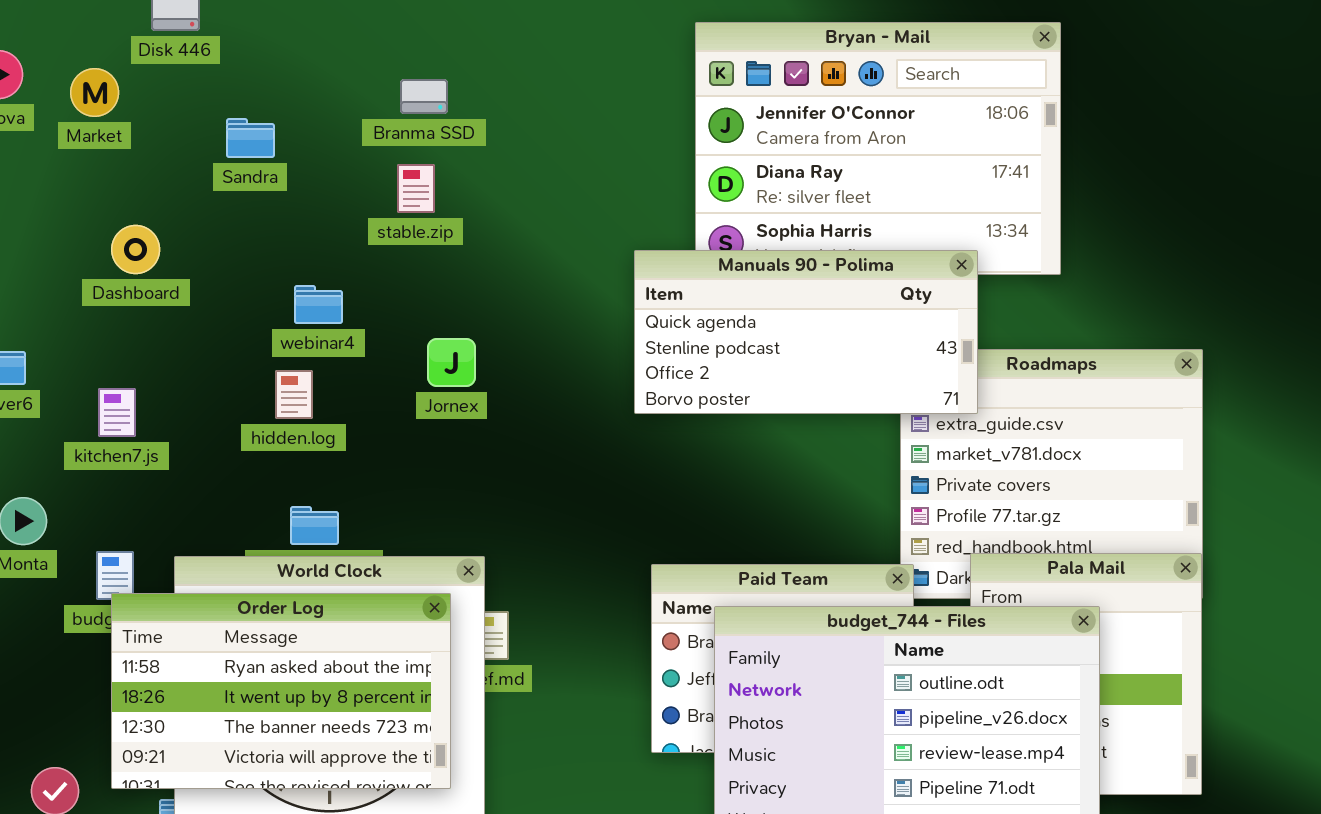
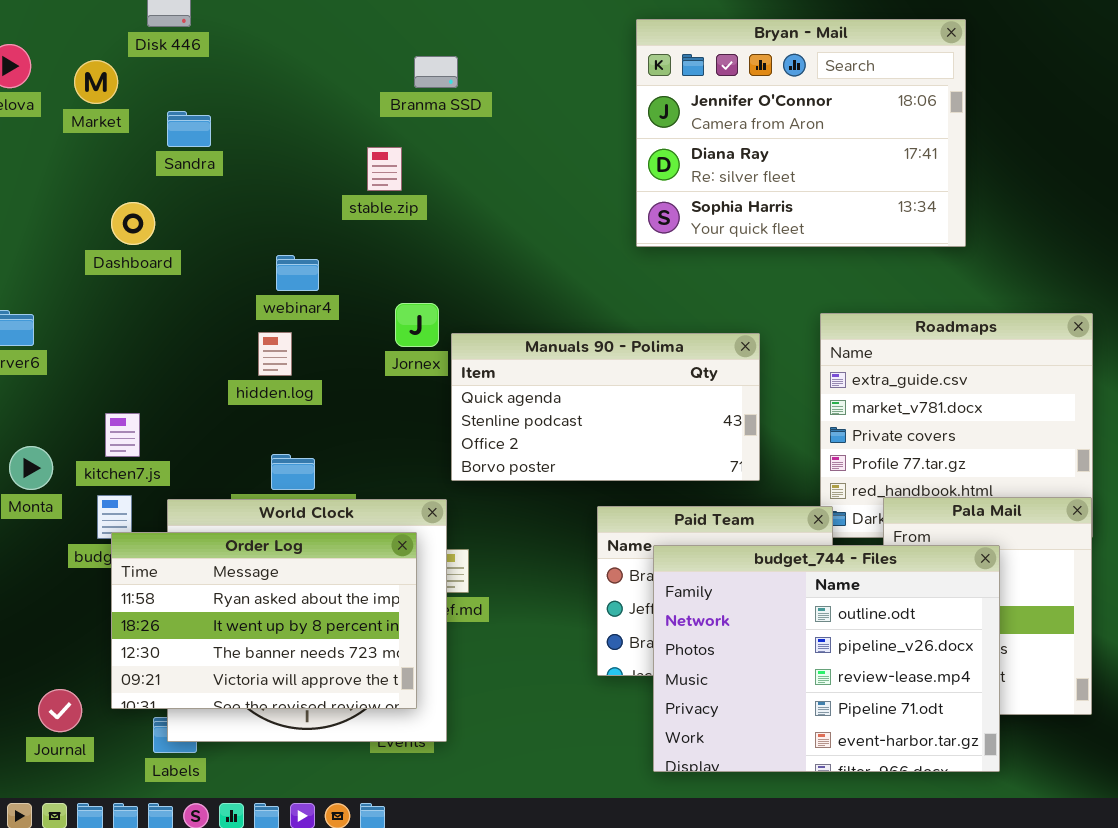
Branma SSD: [400,79,448,114] -> [414,56,458,88], moved
Sandra: [226,118,275,158] -> [167,111,211,147], moved
Manuals 90 - Polima: [634,250,978,414] -> [451,333,760,481], moved
kitchen7.js: [98,388,136,437] -> [105,413,140,457], moved

